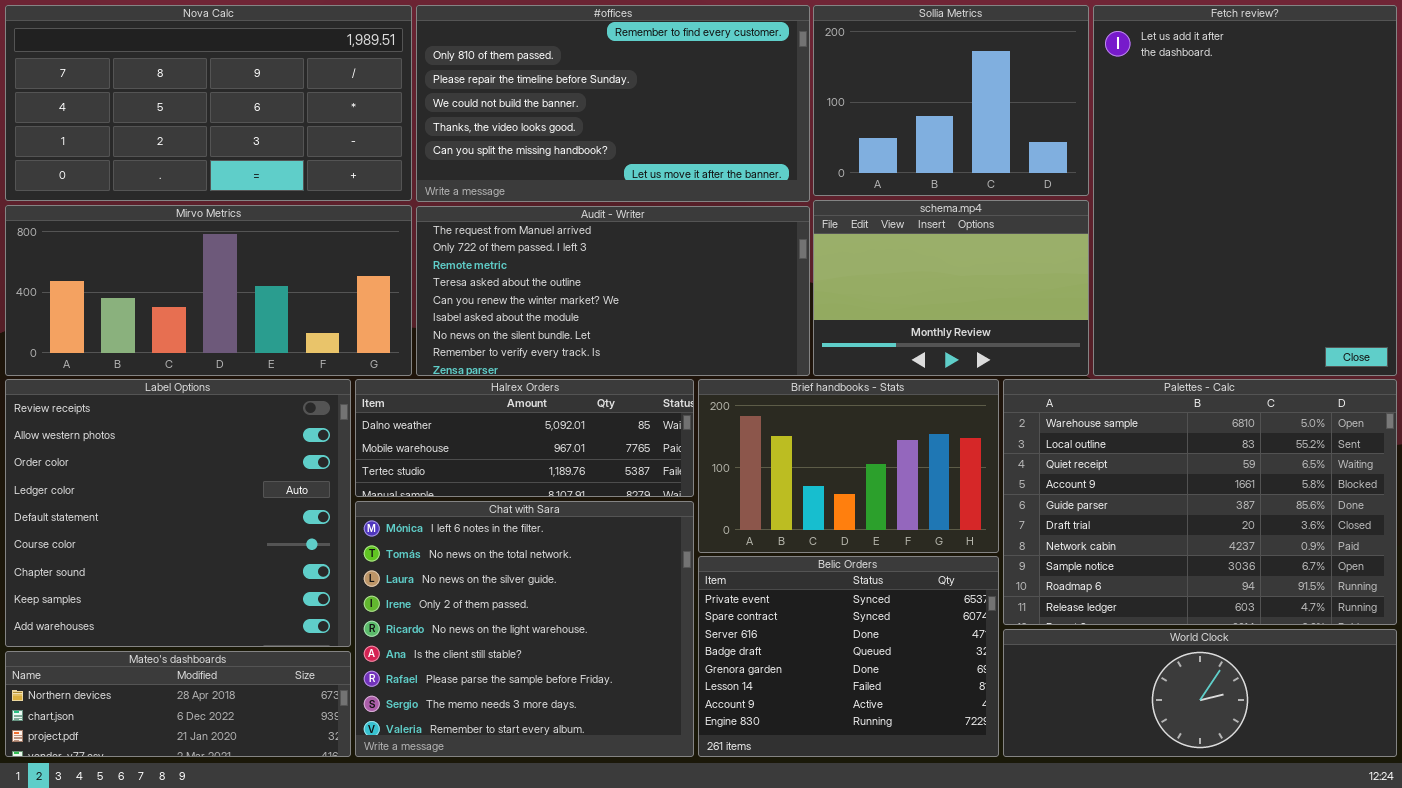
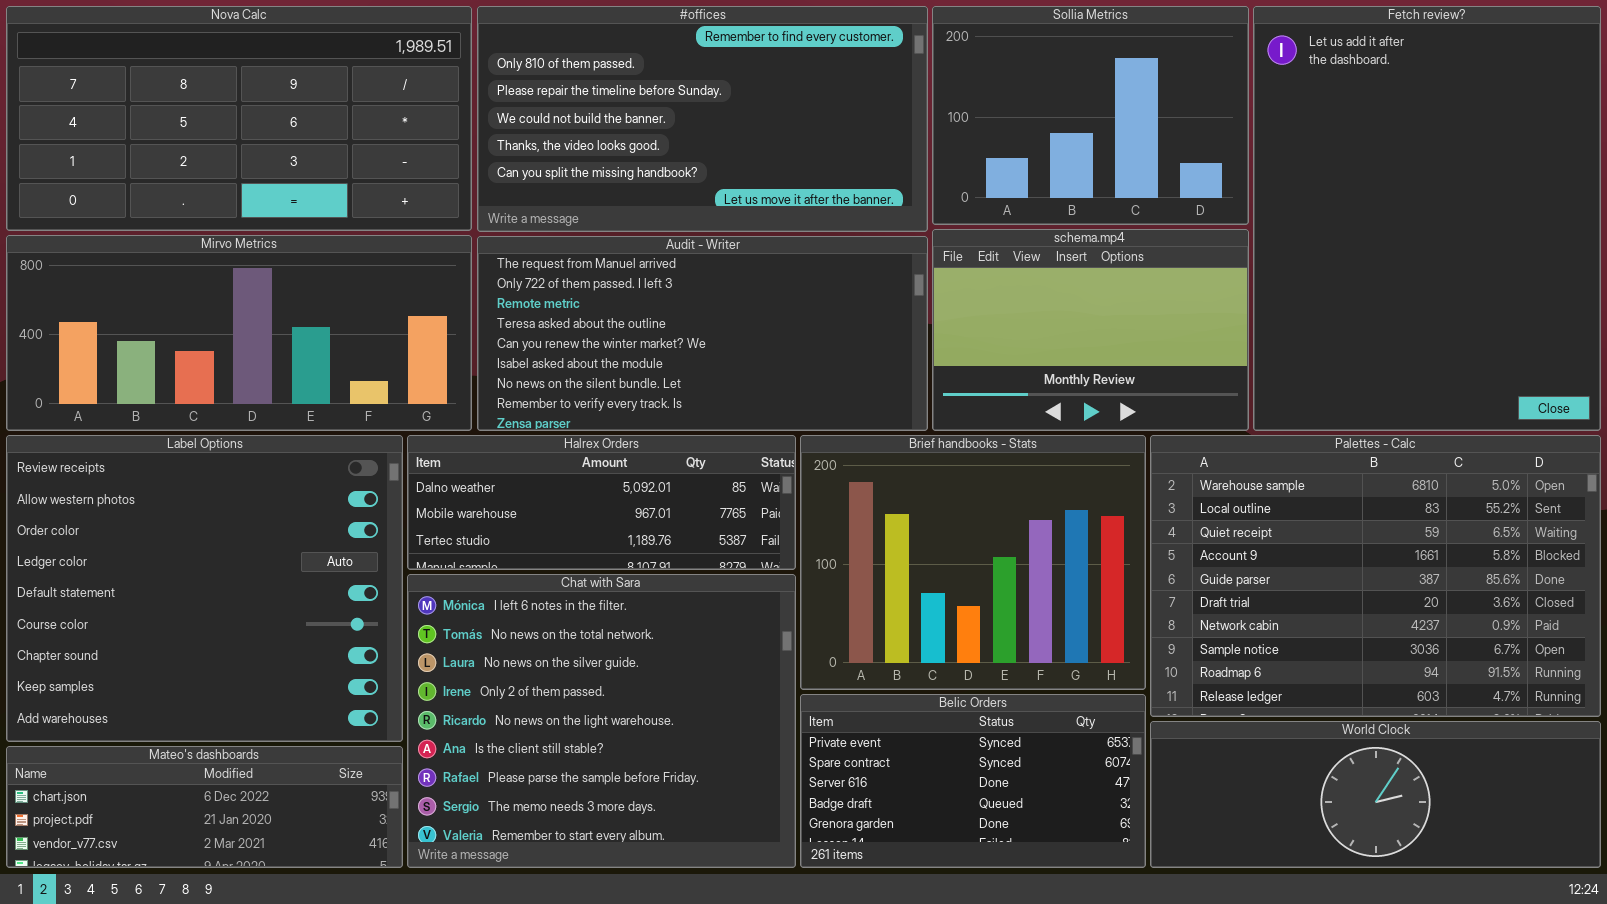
Brief handbooks - Stats: [698,379,999,553] -> [800,435,1146,690], resized
Belic Orders: [698,556,999,757] -> [800,694,1146,868], resized
Mateo's dashboards: [5,651,351,757] -> [6,746,403,868], scrolled down 1 row

